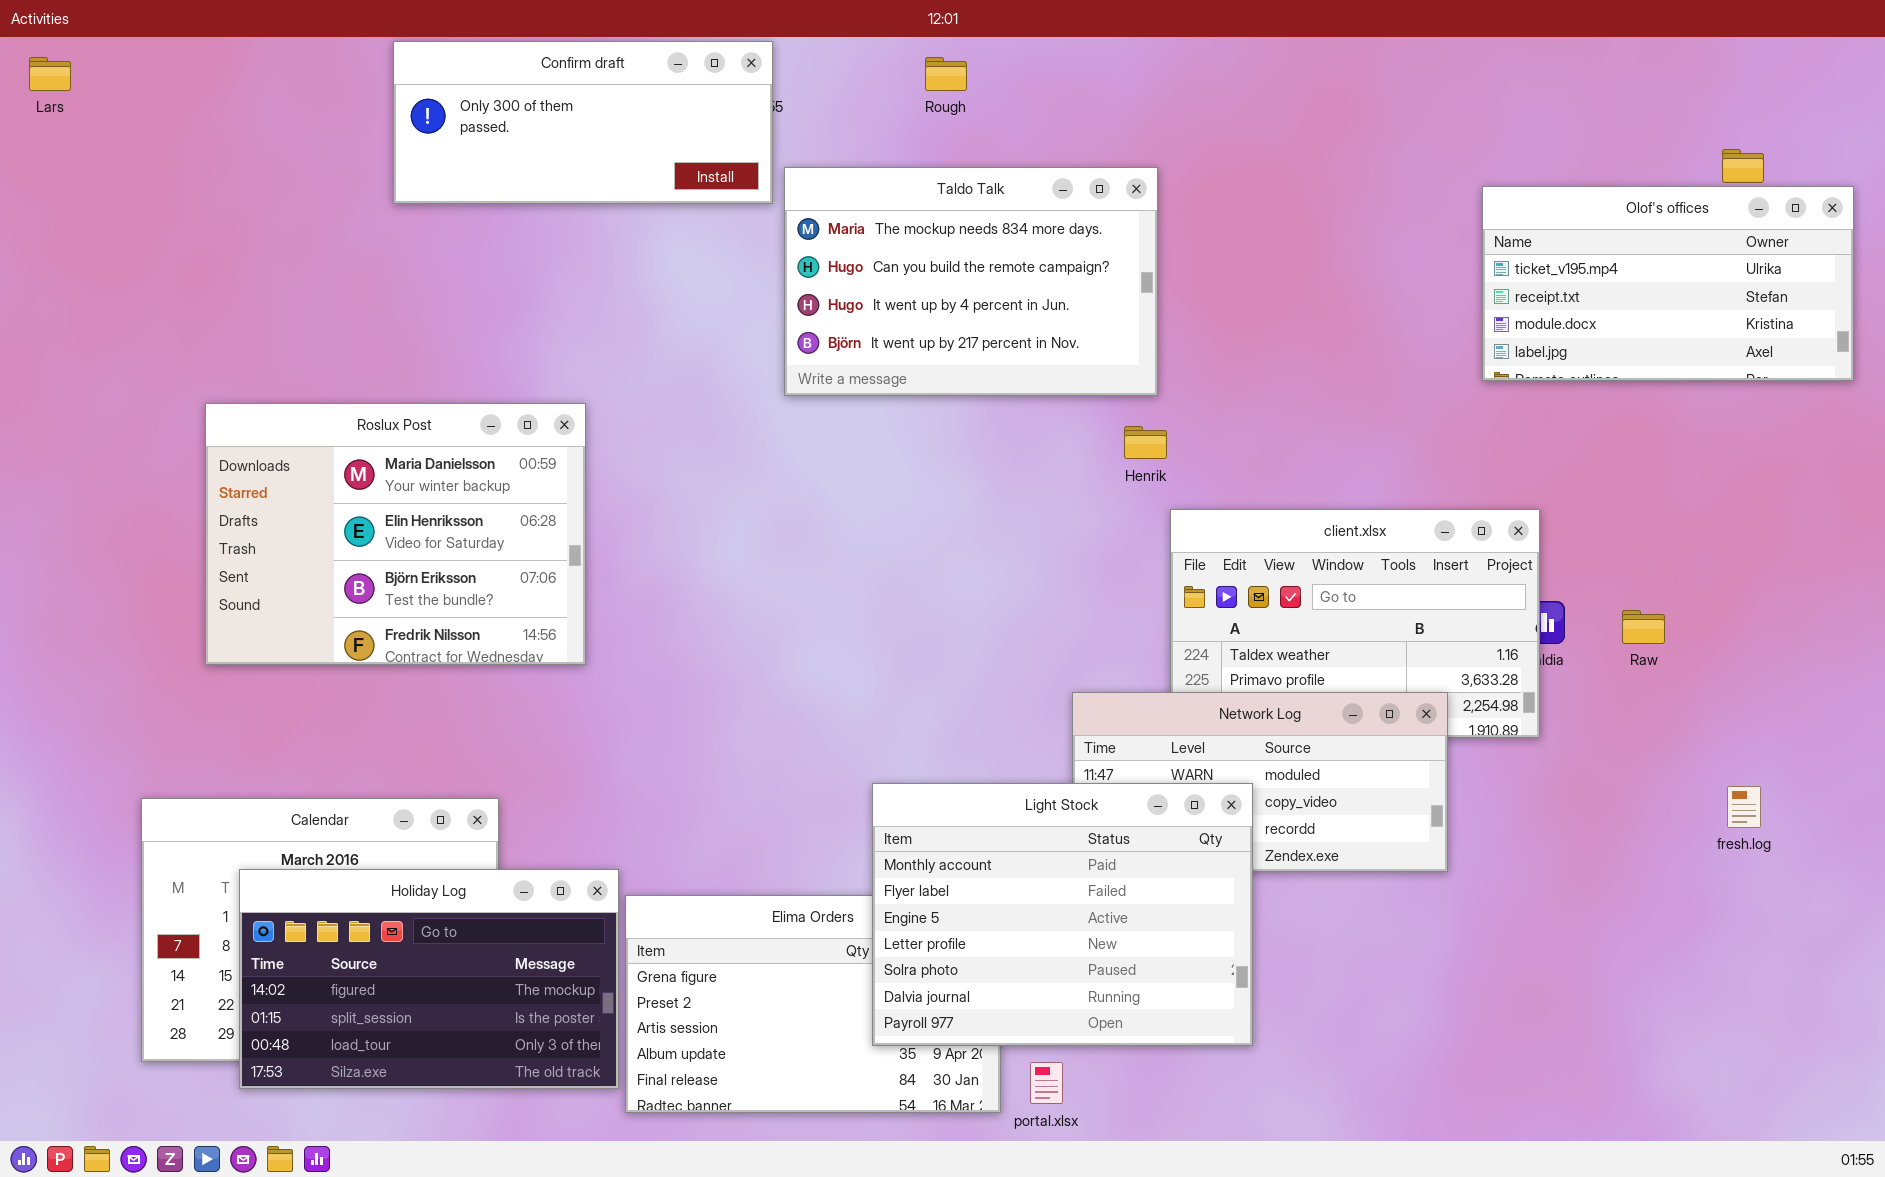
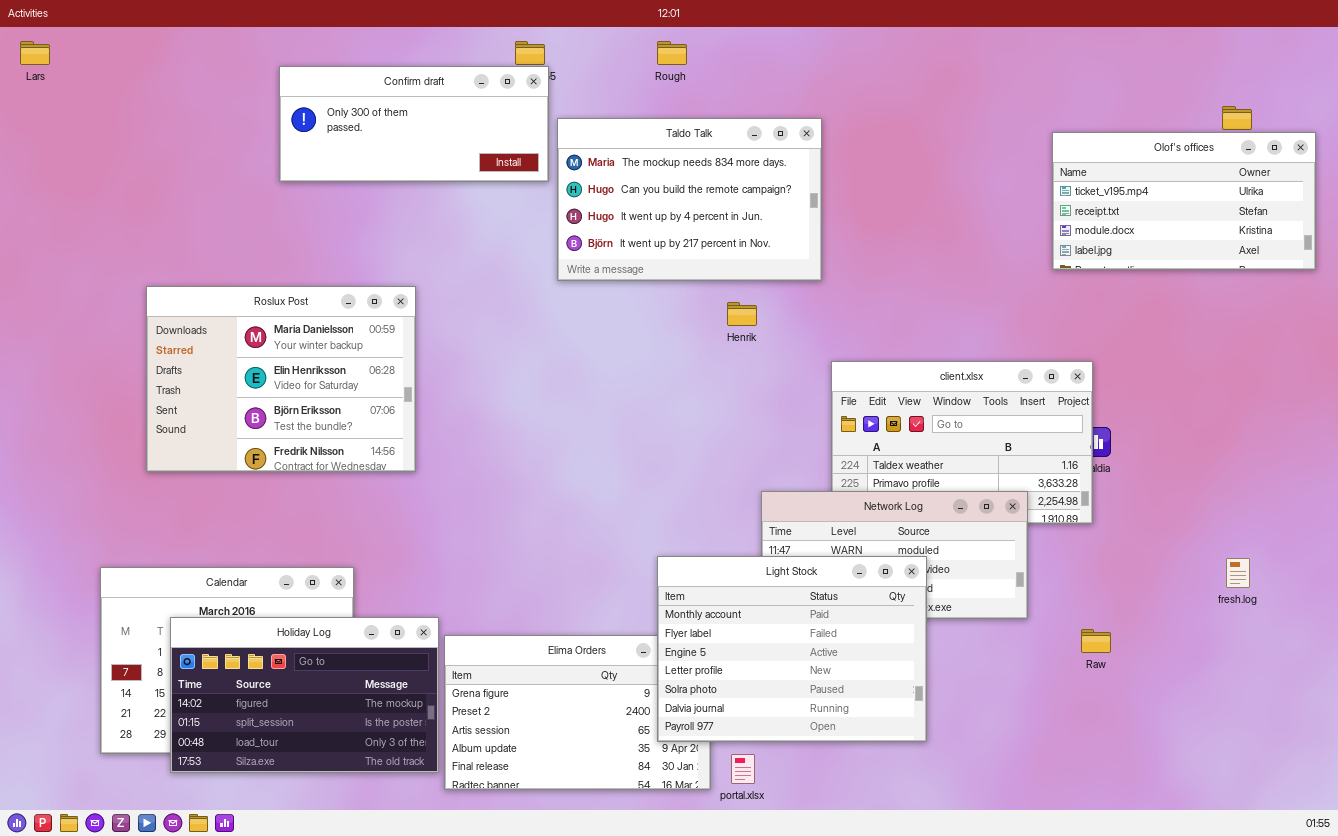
Confirm draft: [393,41,773,204] -> [279,66,549,182], moved
Henrik: [1124,426,1167,459] -> [727,302,757,326], moved
Raw: [1622,610,1665,644] -> [1081,629,1111,653], moved
Light Stock: [872,783,1253,1046] -> [657,556,927,742], moved

